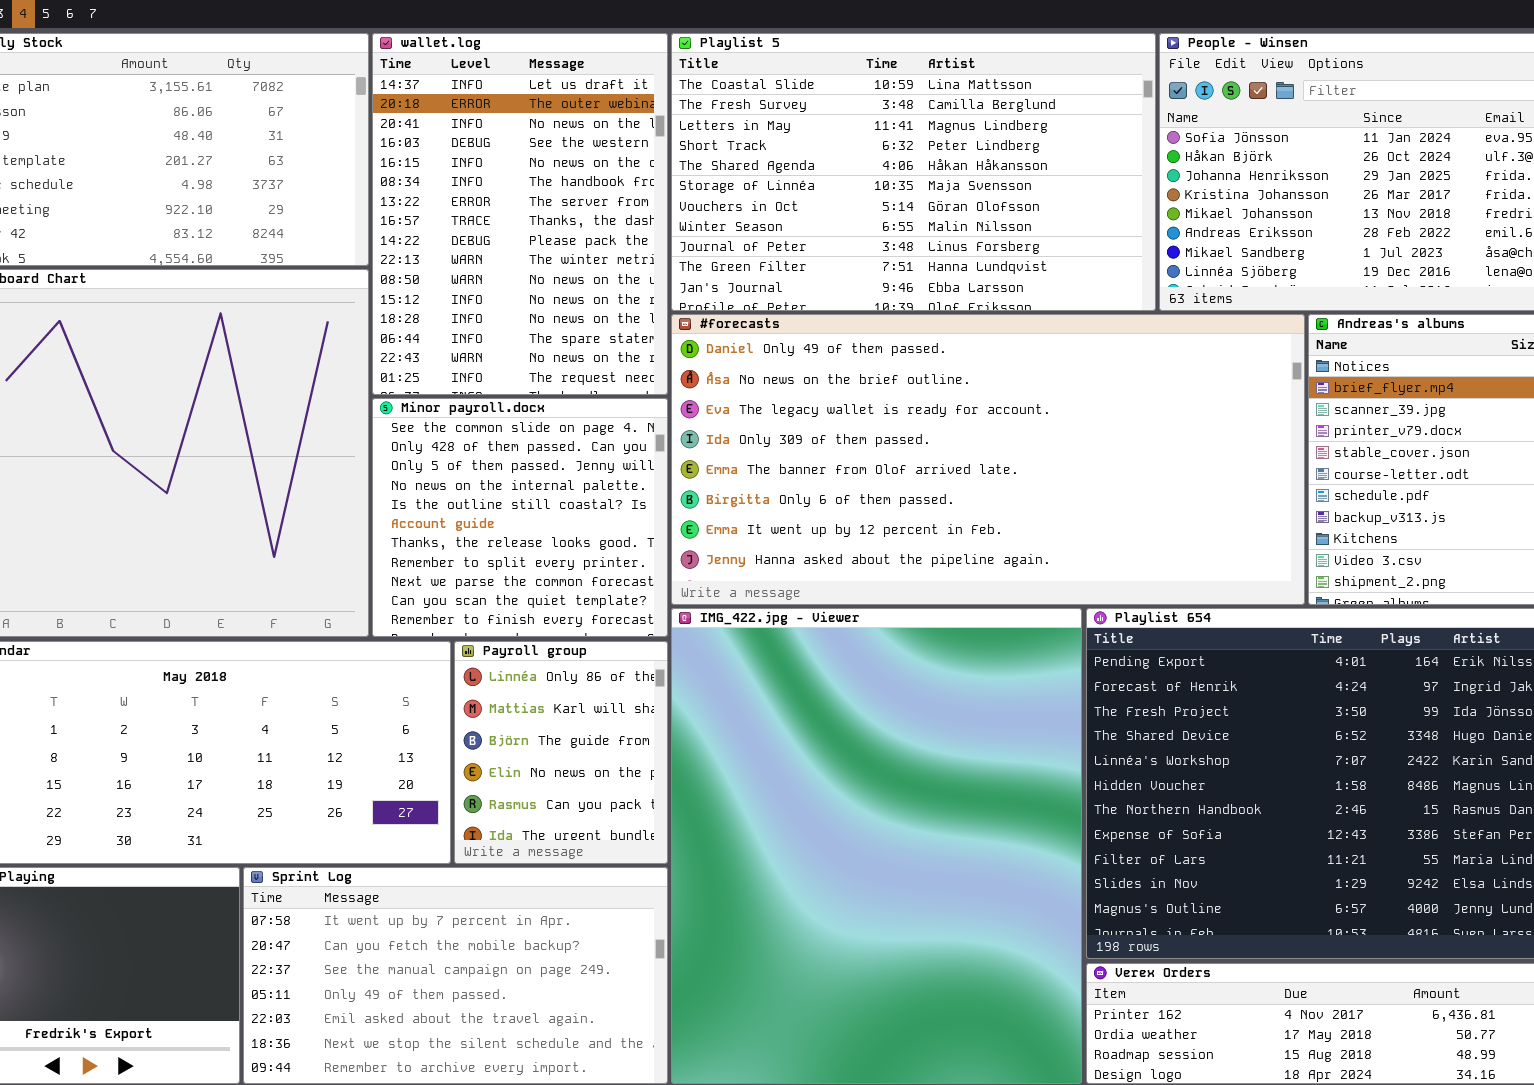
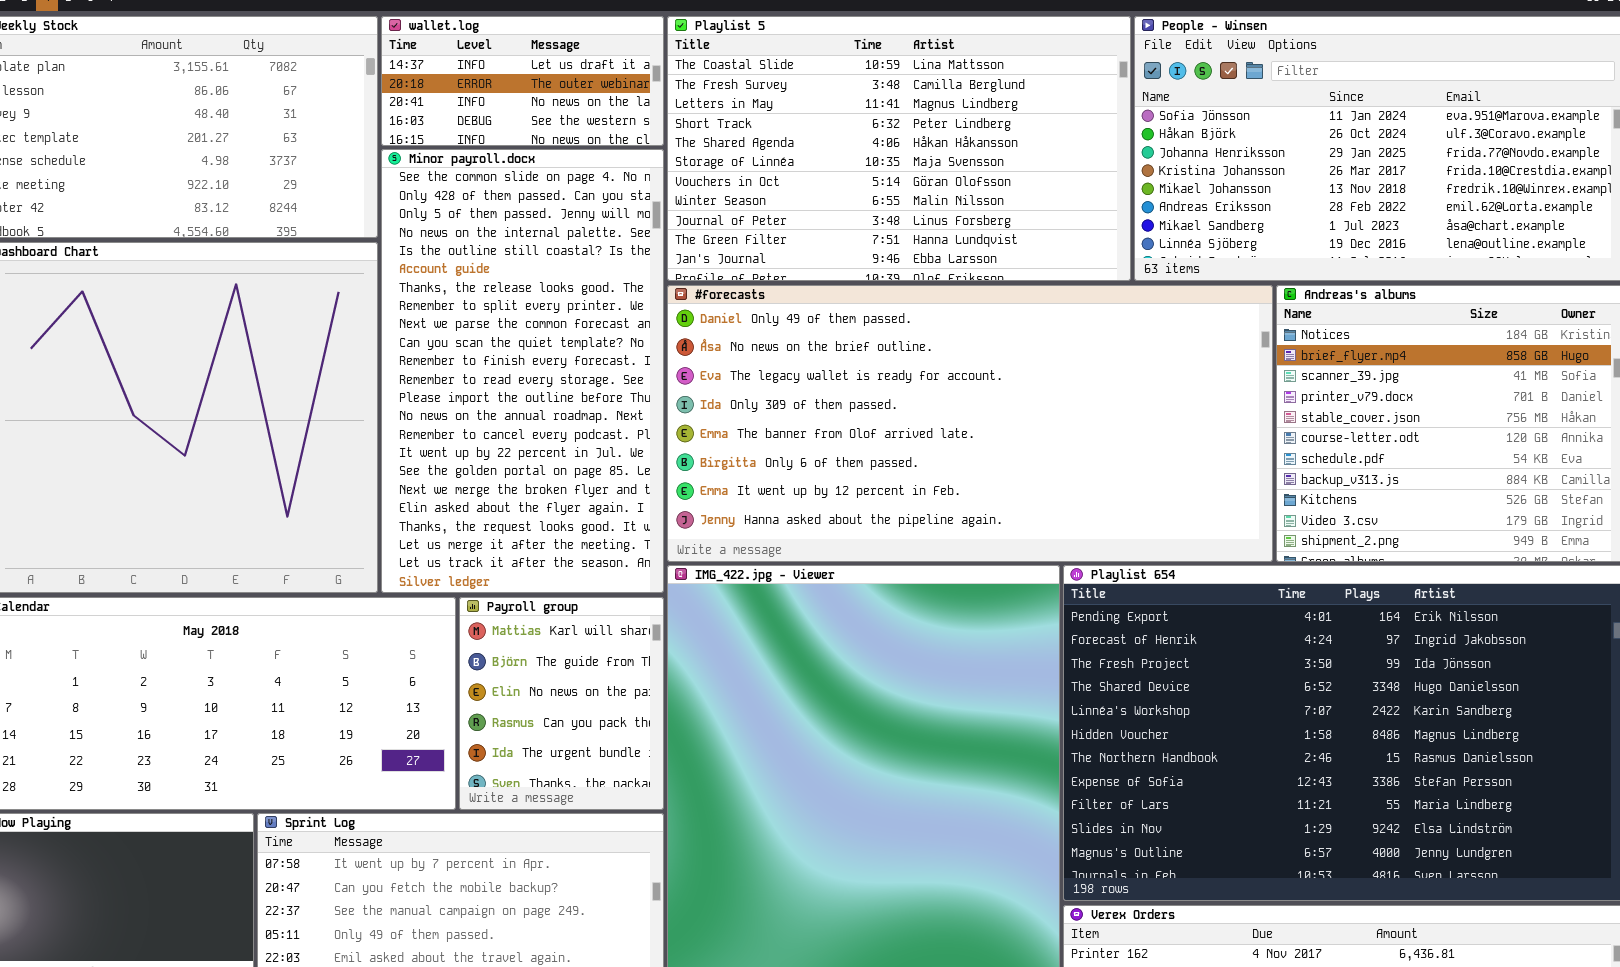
wallet.log: [372,33,668,395] -> [381,16,664,146], resized
Minor payroll.docx: [372,398,668,637] -> [381,149,664,593], resized
Payroll group: [454,641,668,864] -> [459,597,664,810], scrolled down 1 row

